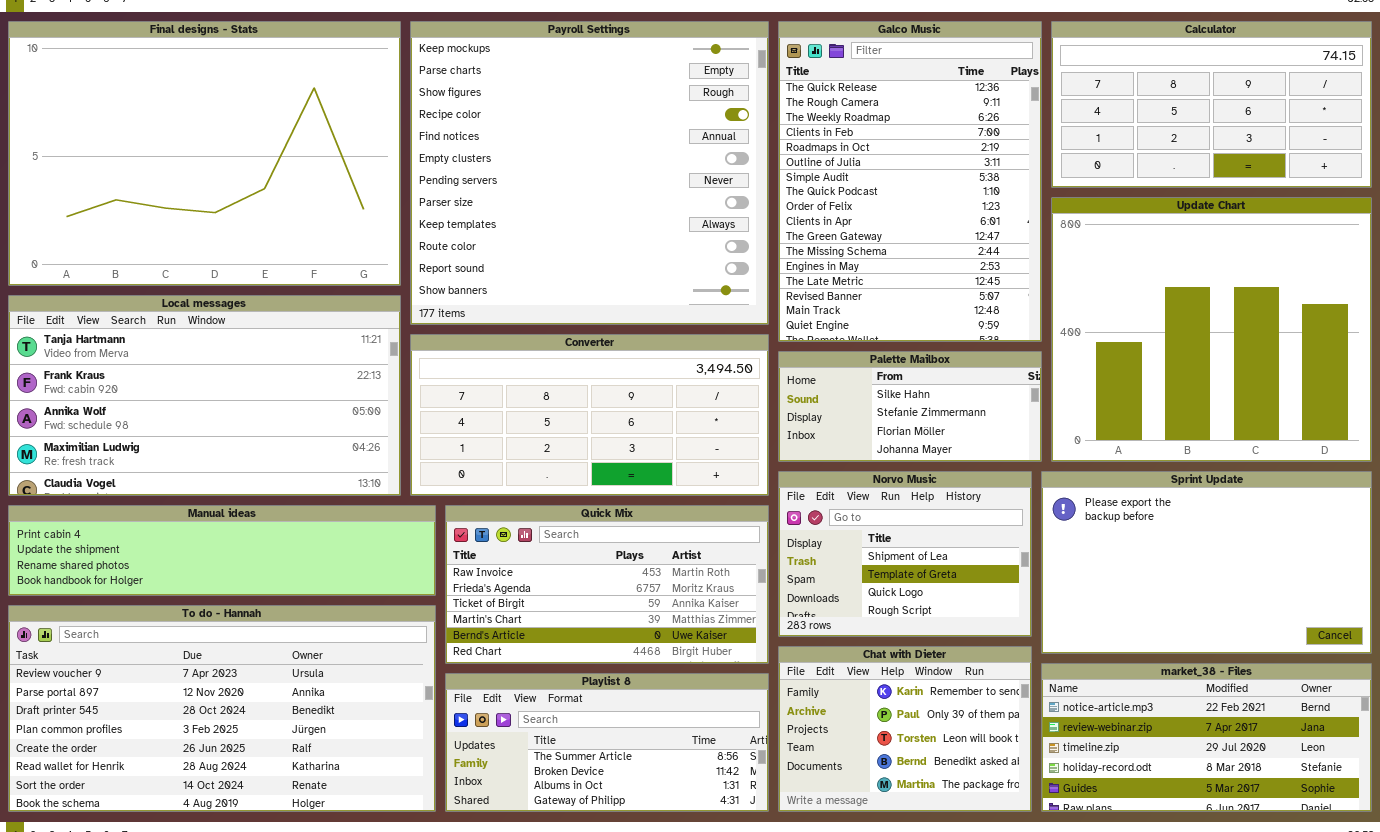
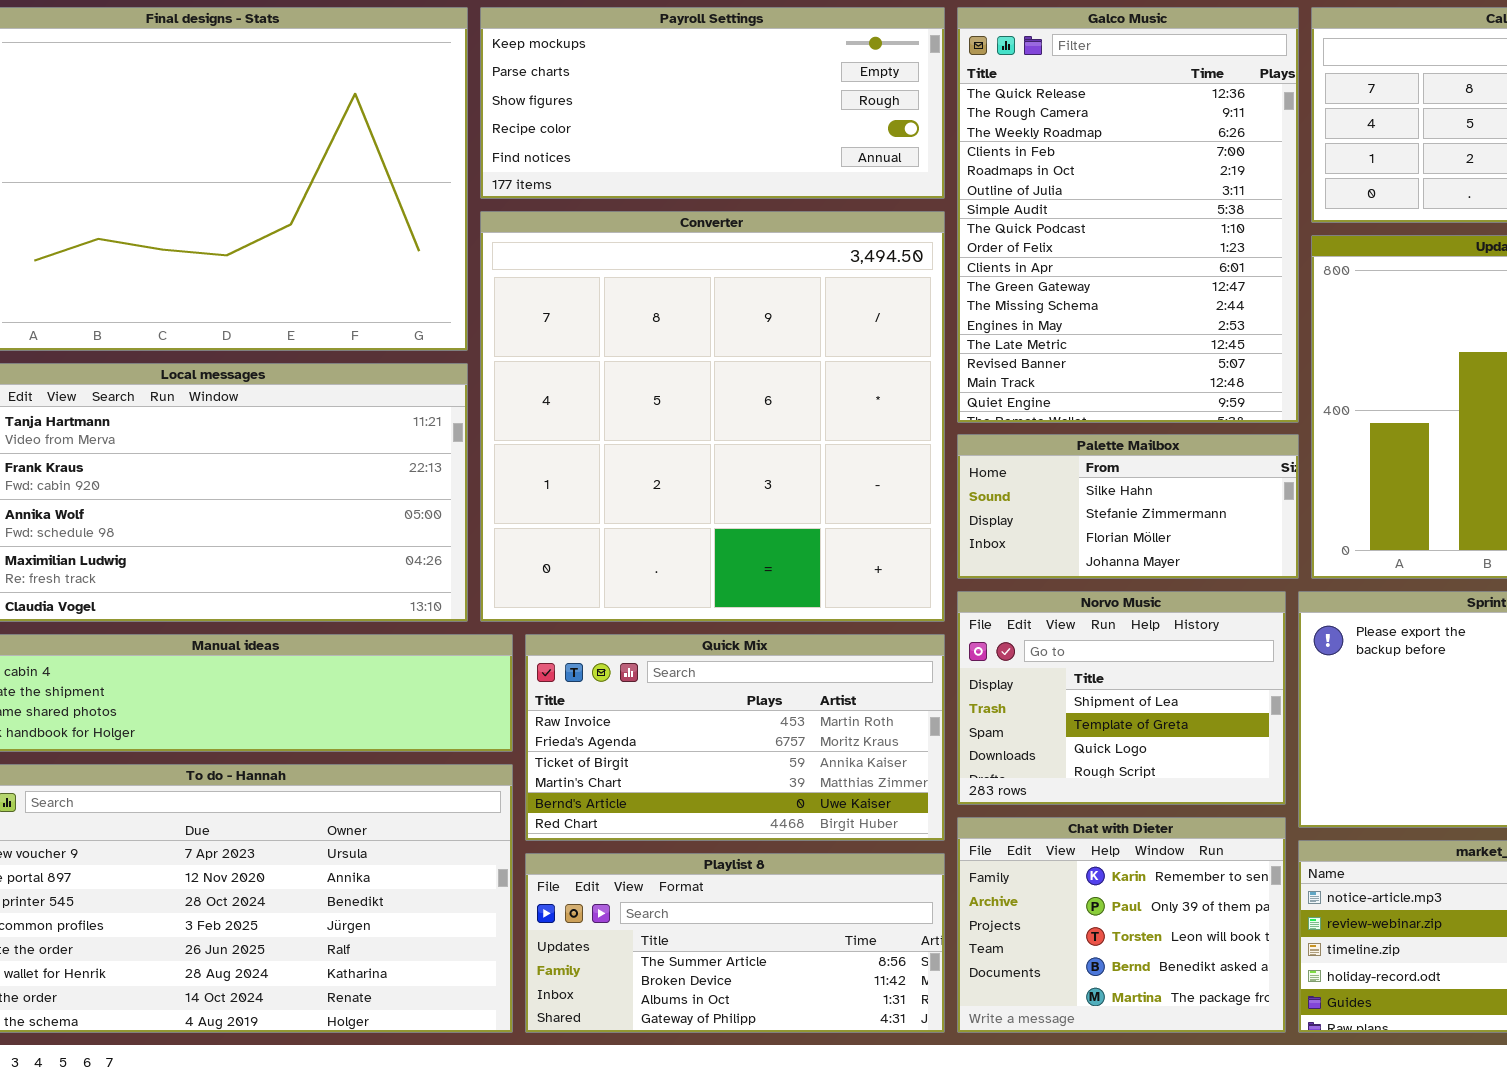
Payroll Settings: [410,21,769,325] -> [480,7,945,199], resized
Converter: [410,334,769,496] -> [480,211,945,622], resized

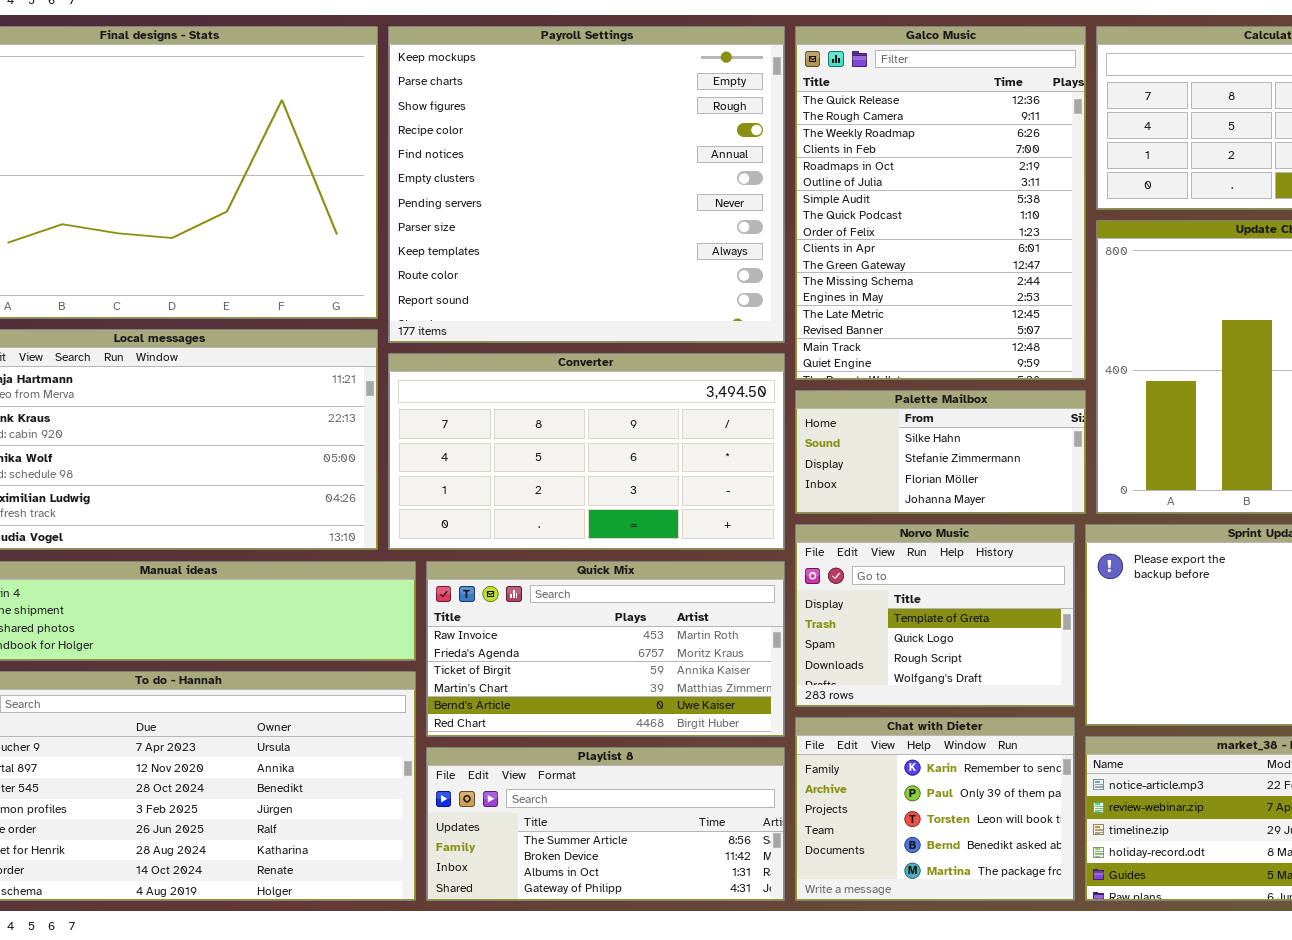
Payroll Settings: [480,7,945,199] -> [388,26,785,343], resized
Converter: [480,211,945,622] -> [388,353,785,550], resized
Norvo Music: [957,591,1286,805] -> [795,524,1075,707], scrolled down 1 row

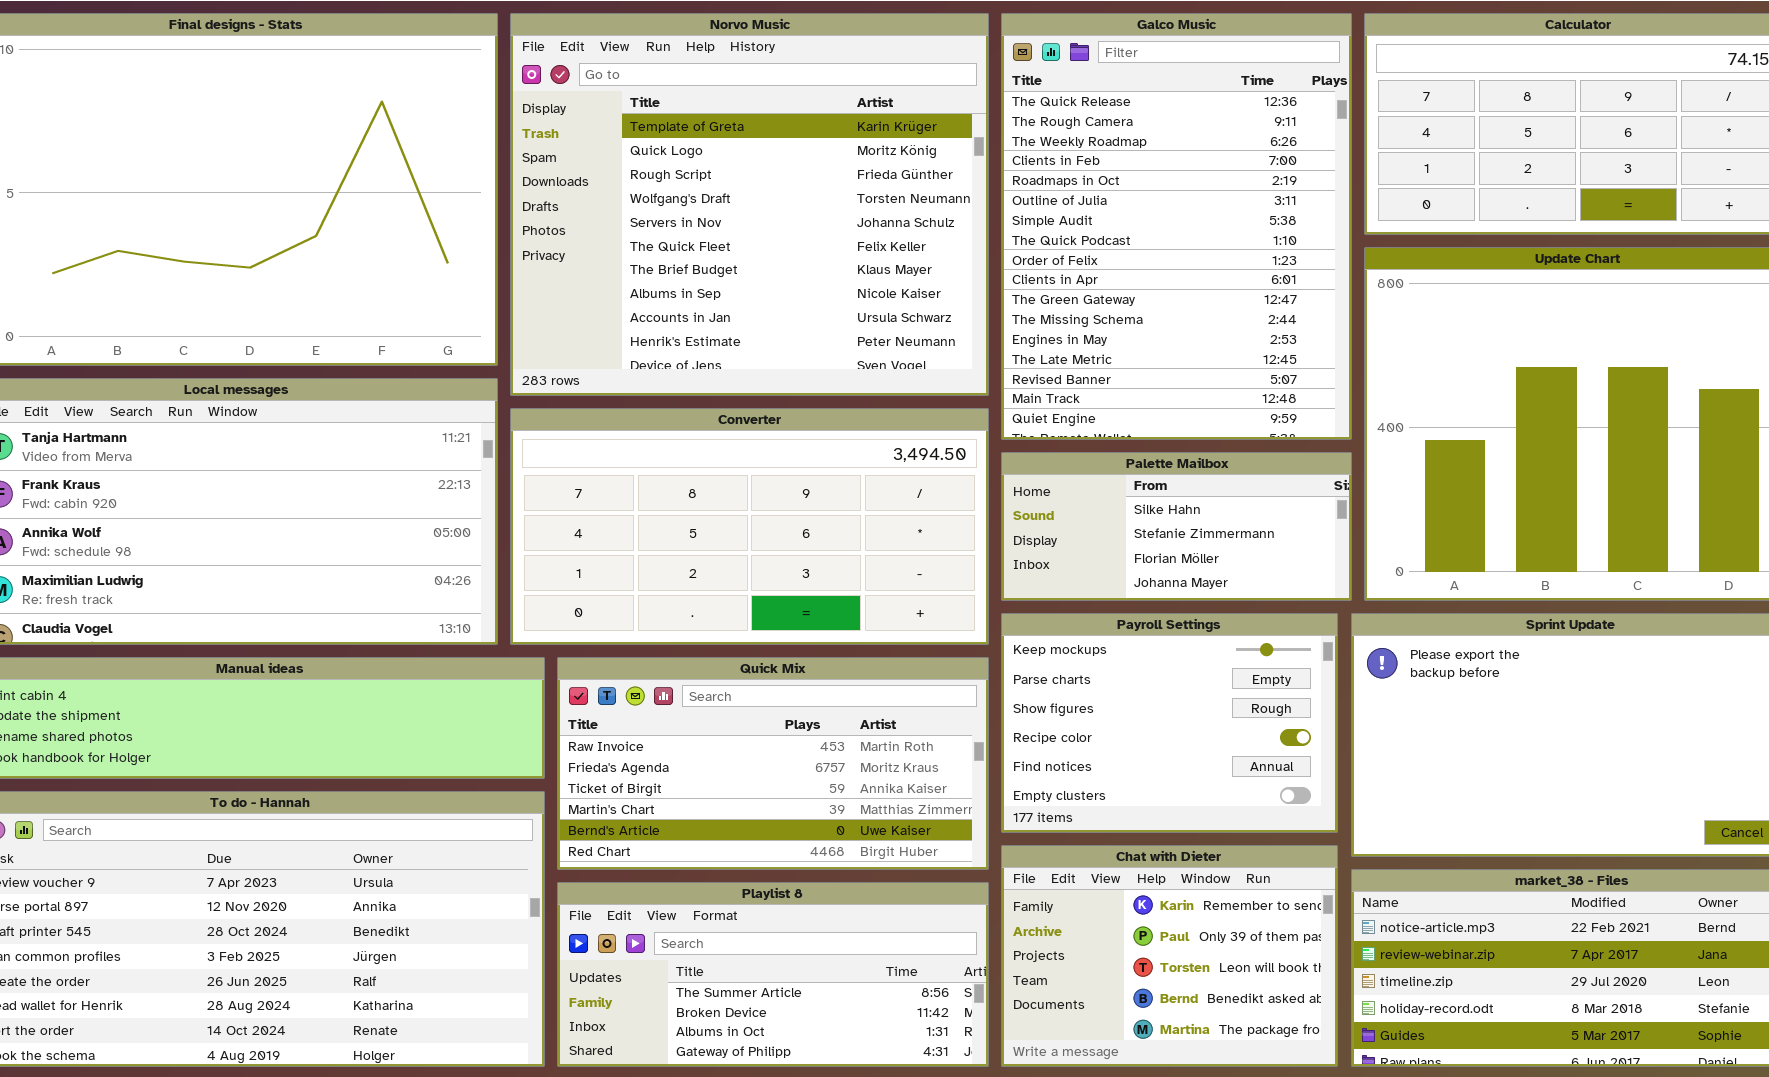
Payroll Settings: [388,26,785,343] -> [1001,613,1338,833], moved, resized
Norvo Music: [795,524,1075,707] -> [510,13,989,396], moved, resized

